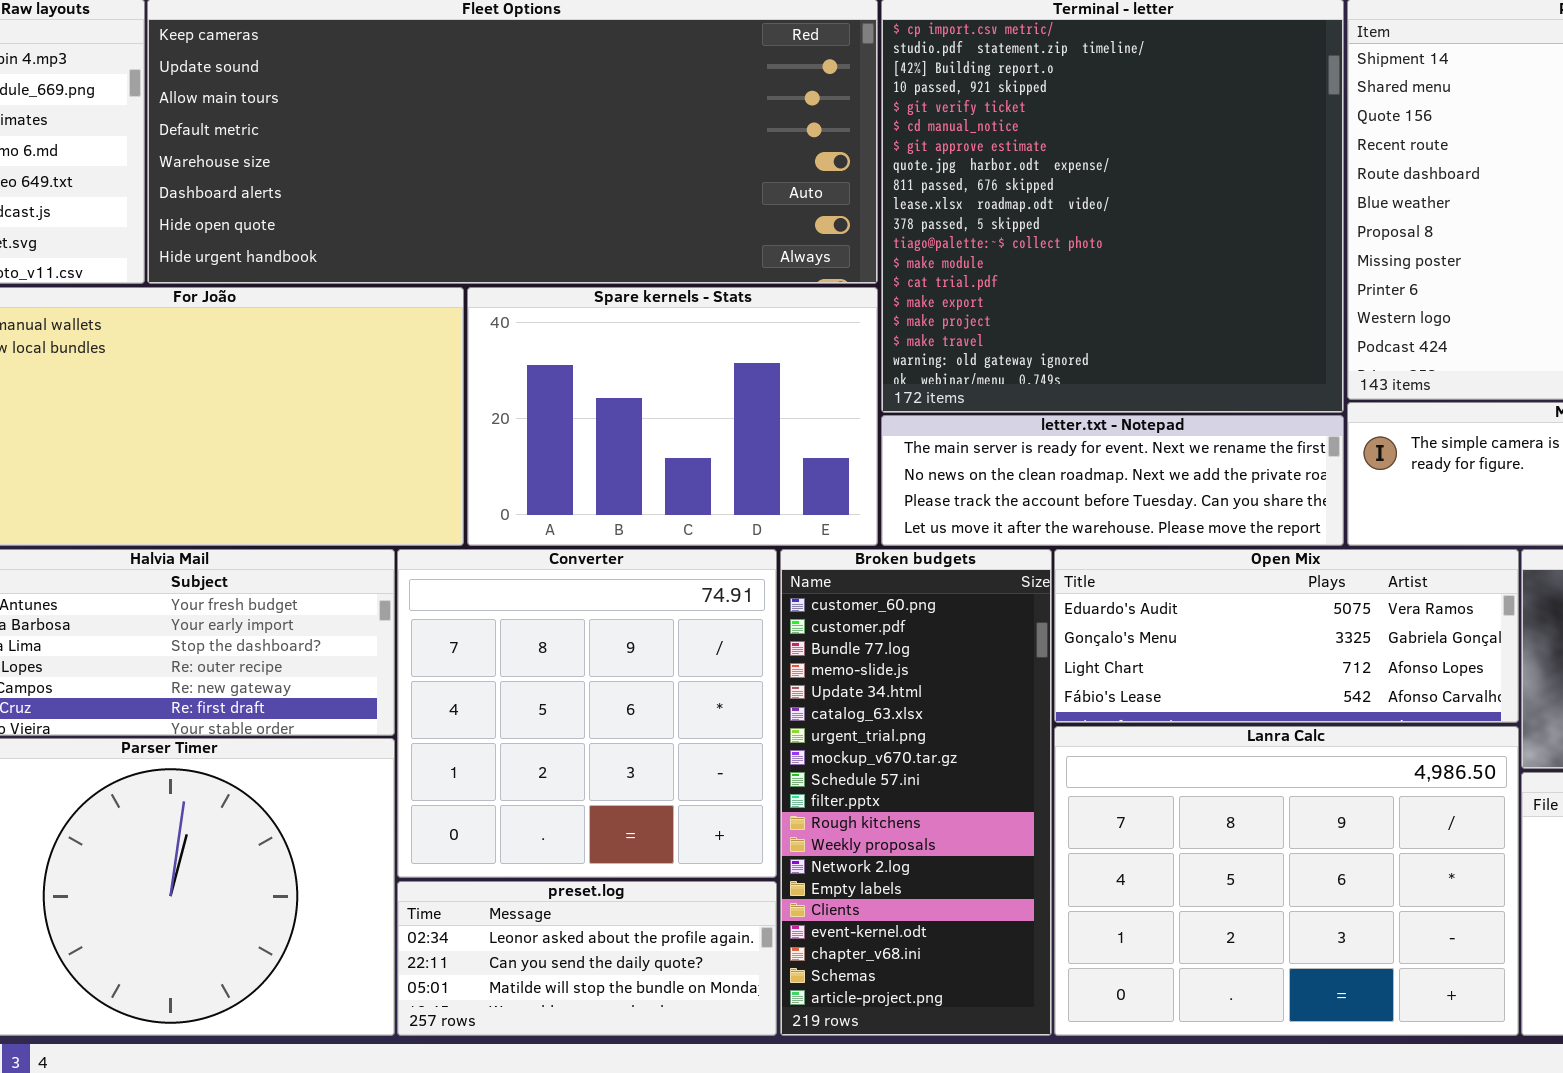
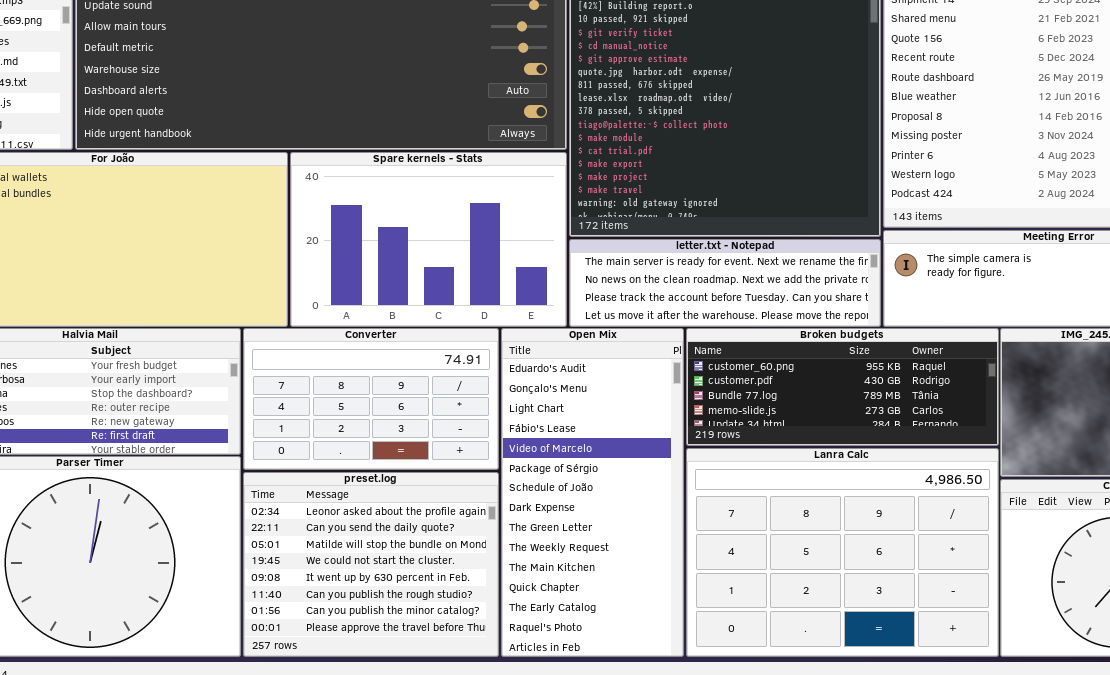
Converter: [397,549,777,878] -> [243,328,499,470], resized
Broken budgets: [780,549,1052,1036] -> [686,328,999,446], moved, resized
Open Mix: [1054,549,1519,723] -> [501,328,684,657], moved, resized
preset.log: [397,881,777,1036] -> [243,472,499,657], resized

